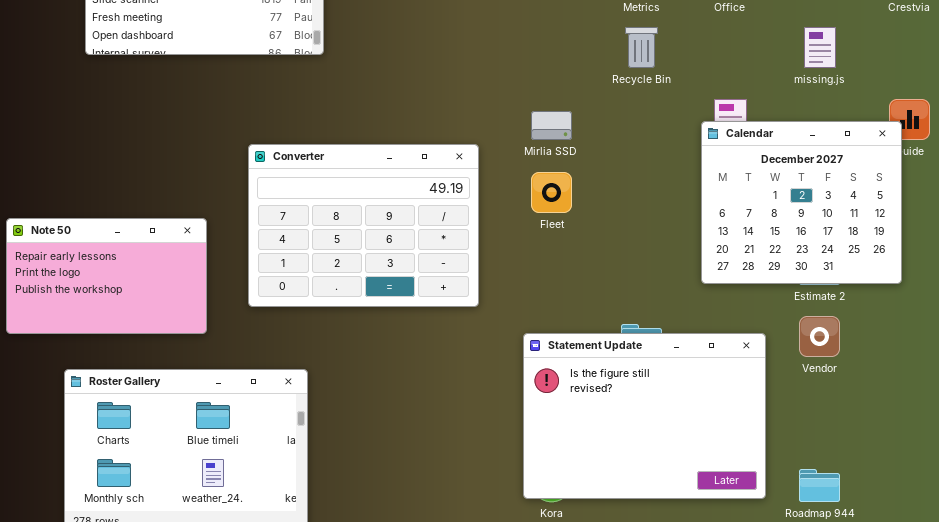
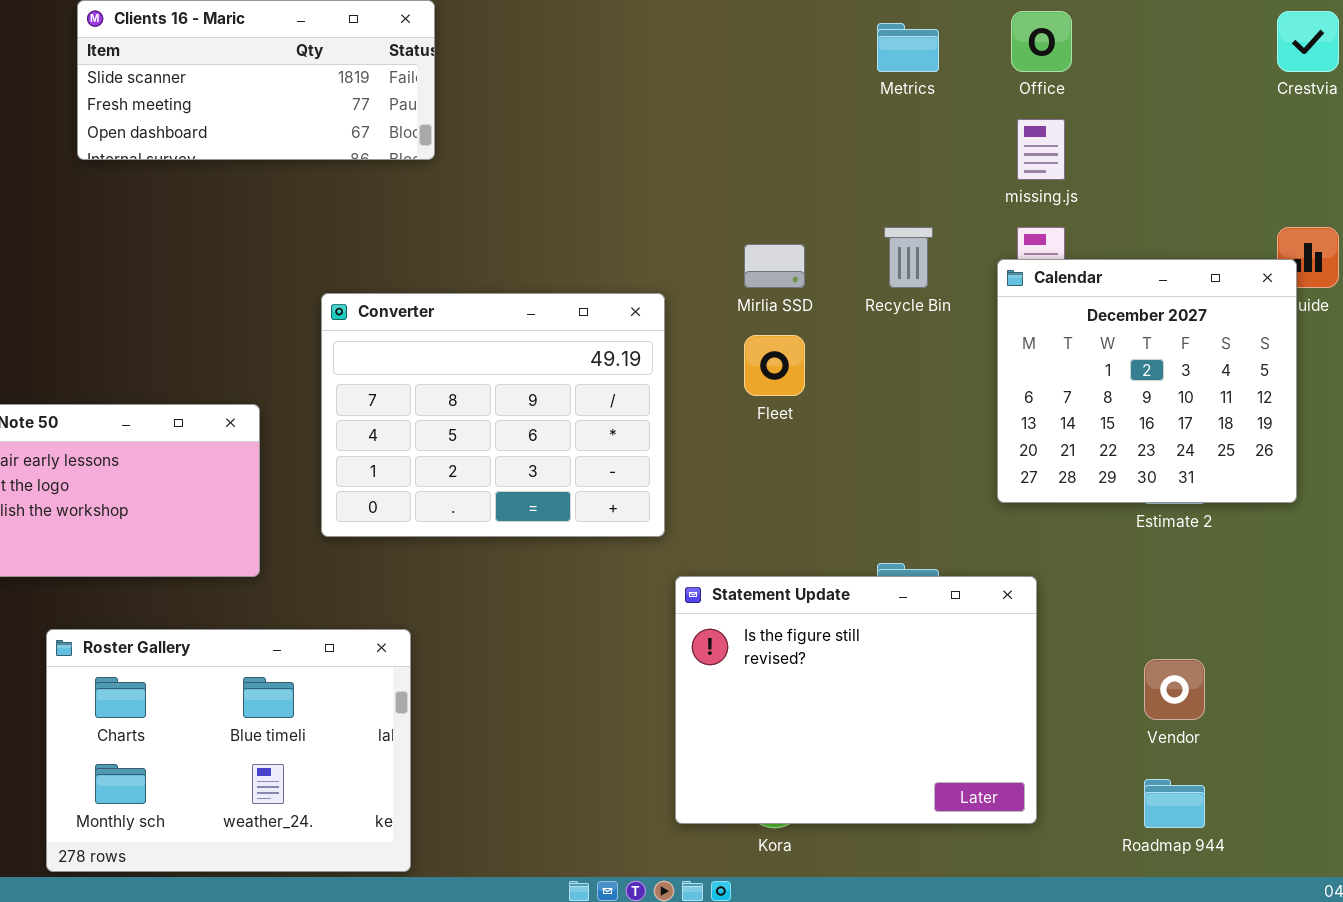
Recycle Bin: [625,27,658,68] -> [884,227,933,288], moved
missing.js: [804,27,836,68] -> [1017,119,1065,180], moved
Vendor: [799,316,840,357] -> [1144,659,1205,720], moved
Statement Update: [523,333,766,499] -> [675,576,1037,824], moved

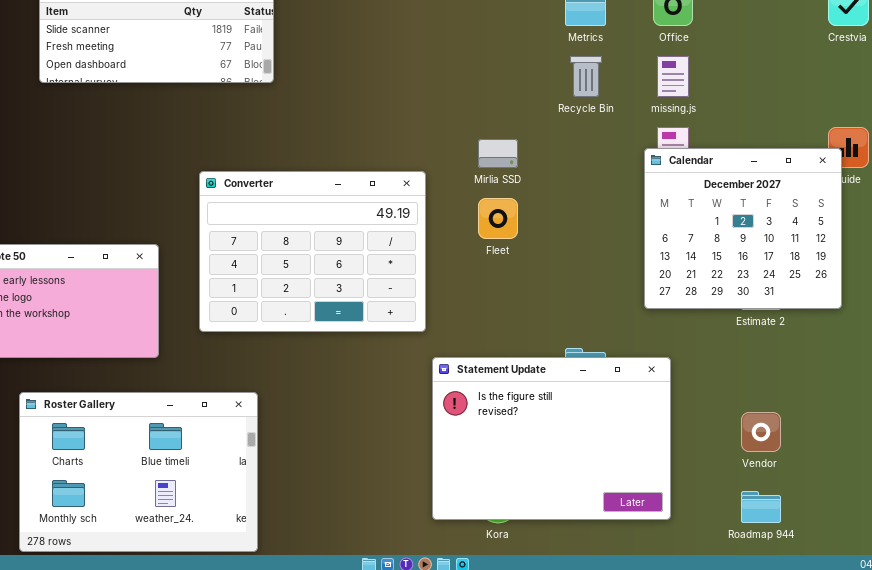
Recycle Bin: [884,227,933,288] -> [570,56,602,97], moved

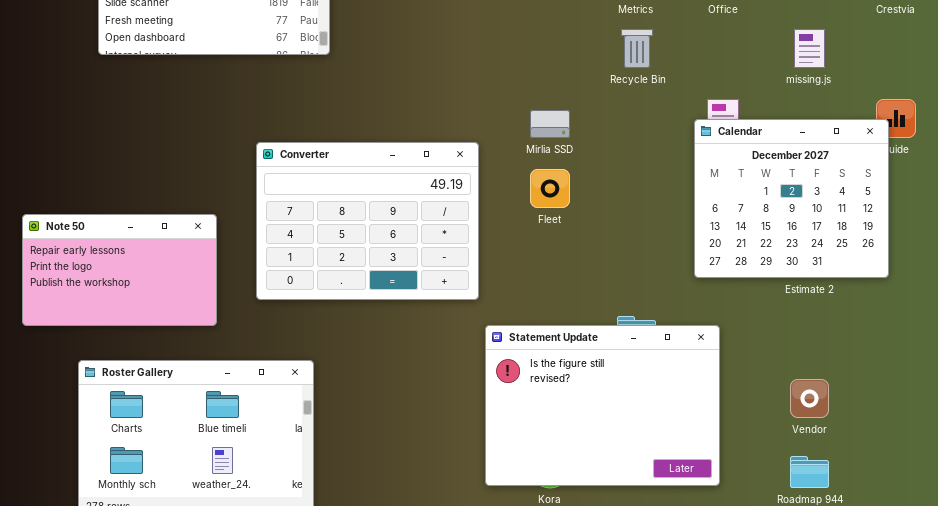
missing.js: [657,56,689,97] -> [794,29,825,68], moved

